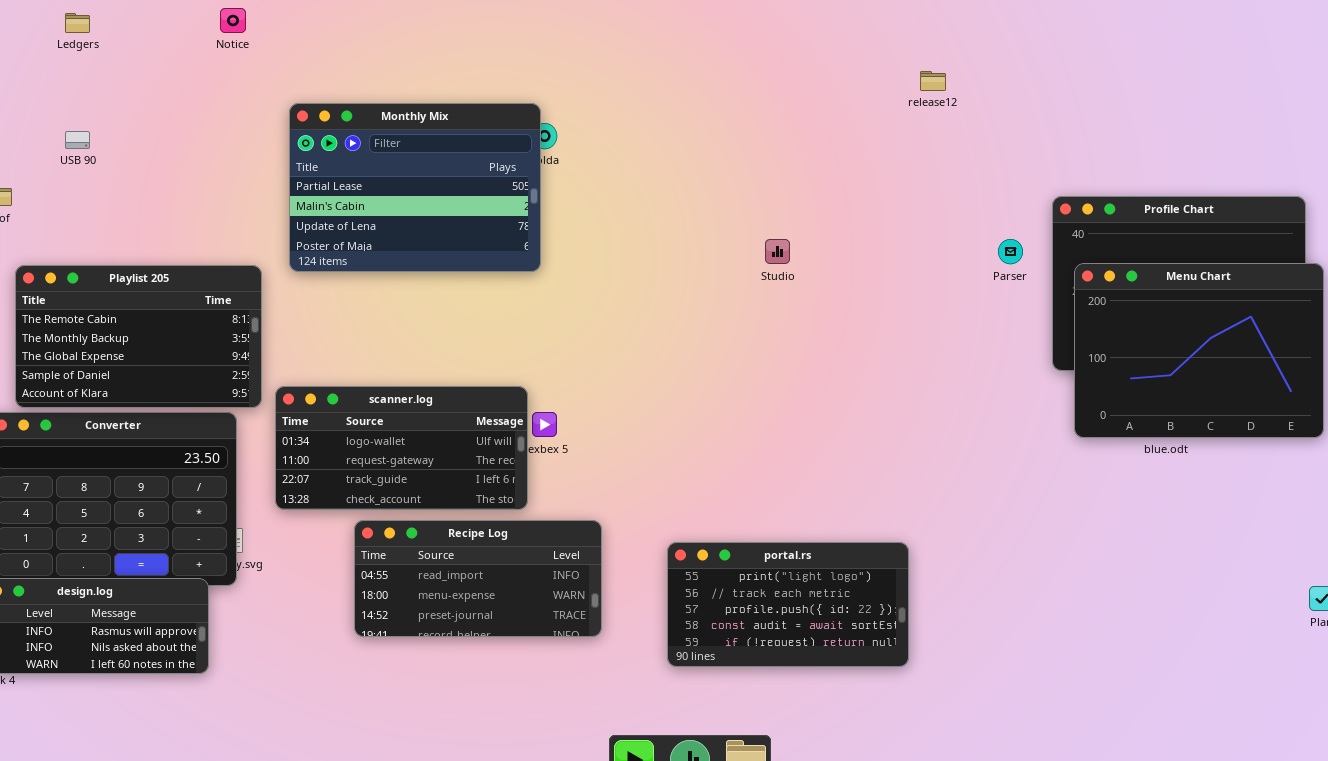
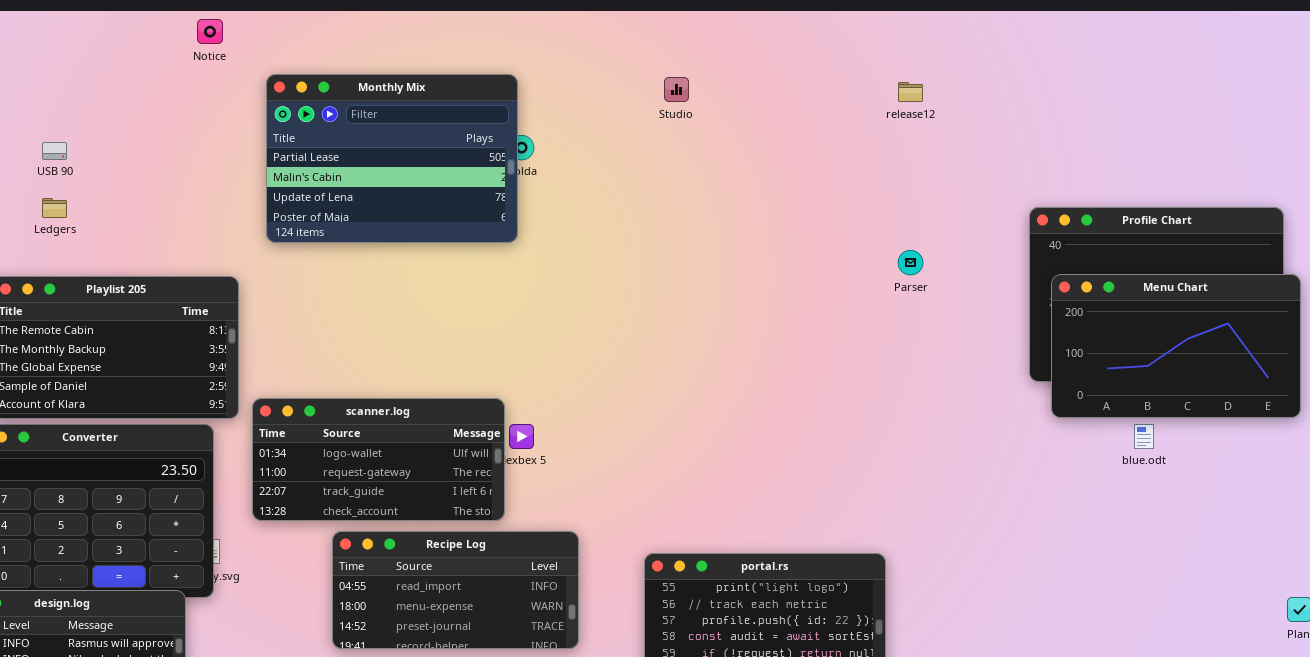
Ledgers: [65,13,90,33] -> [42,198,67,218], moved
Monthly Mix: [289,103,541,272] -> [266,74,518,243], moved
Studio: [765,239,790,264] -> [664,77,689,102], moved
Parser: [998,239,1023,264] -> [898,250,923,275], moved
Menu Chart: [1074,263,1324,438] -> [1051,274,1301,418], resized

